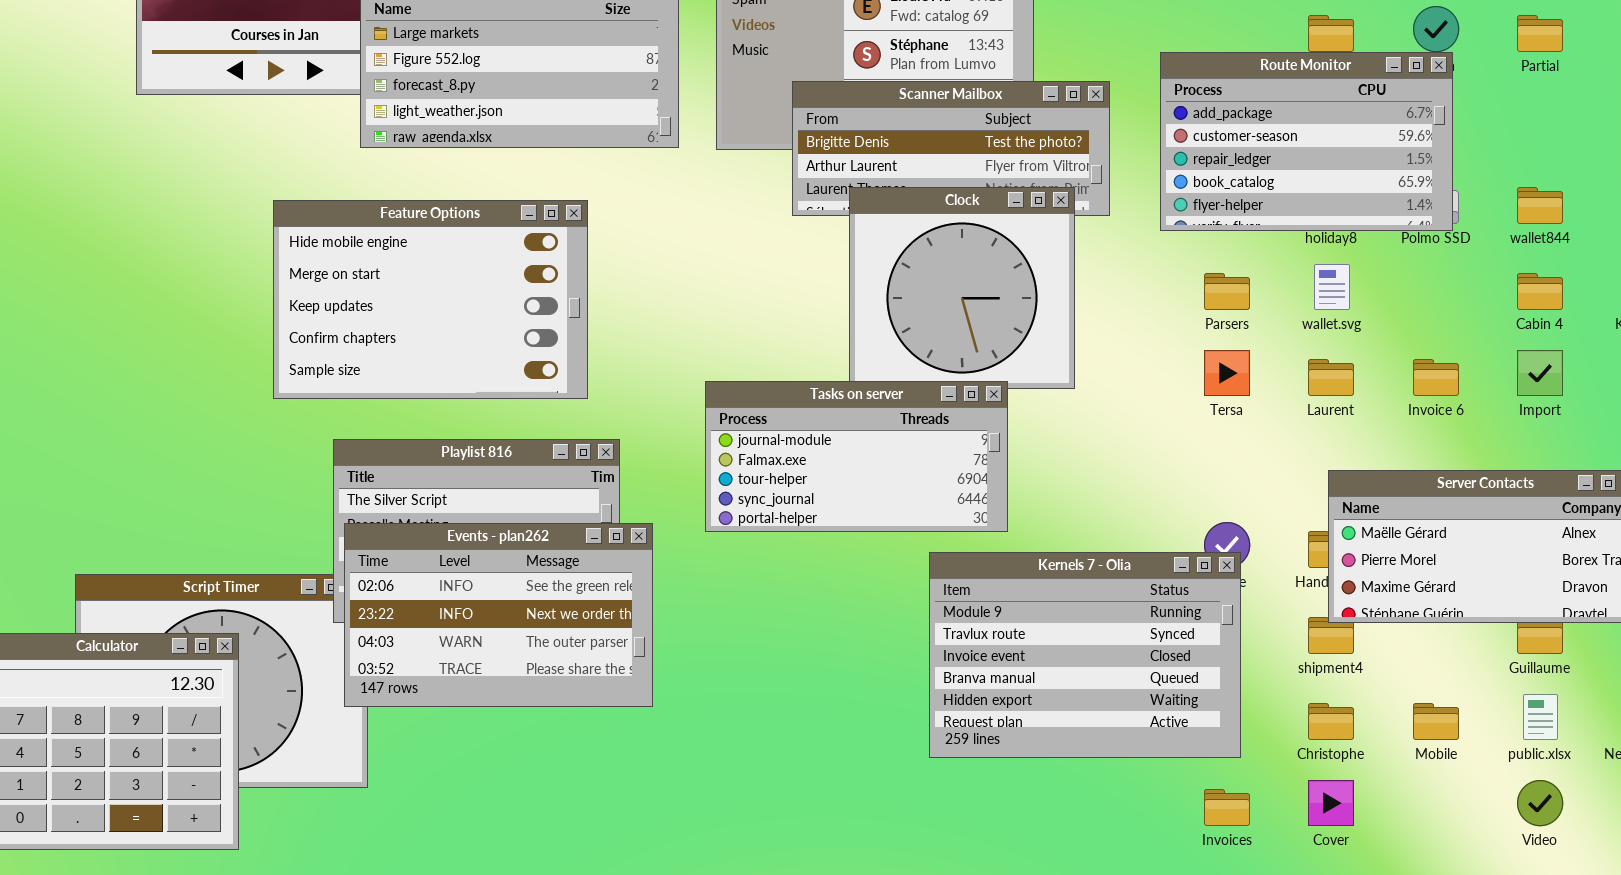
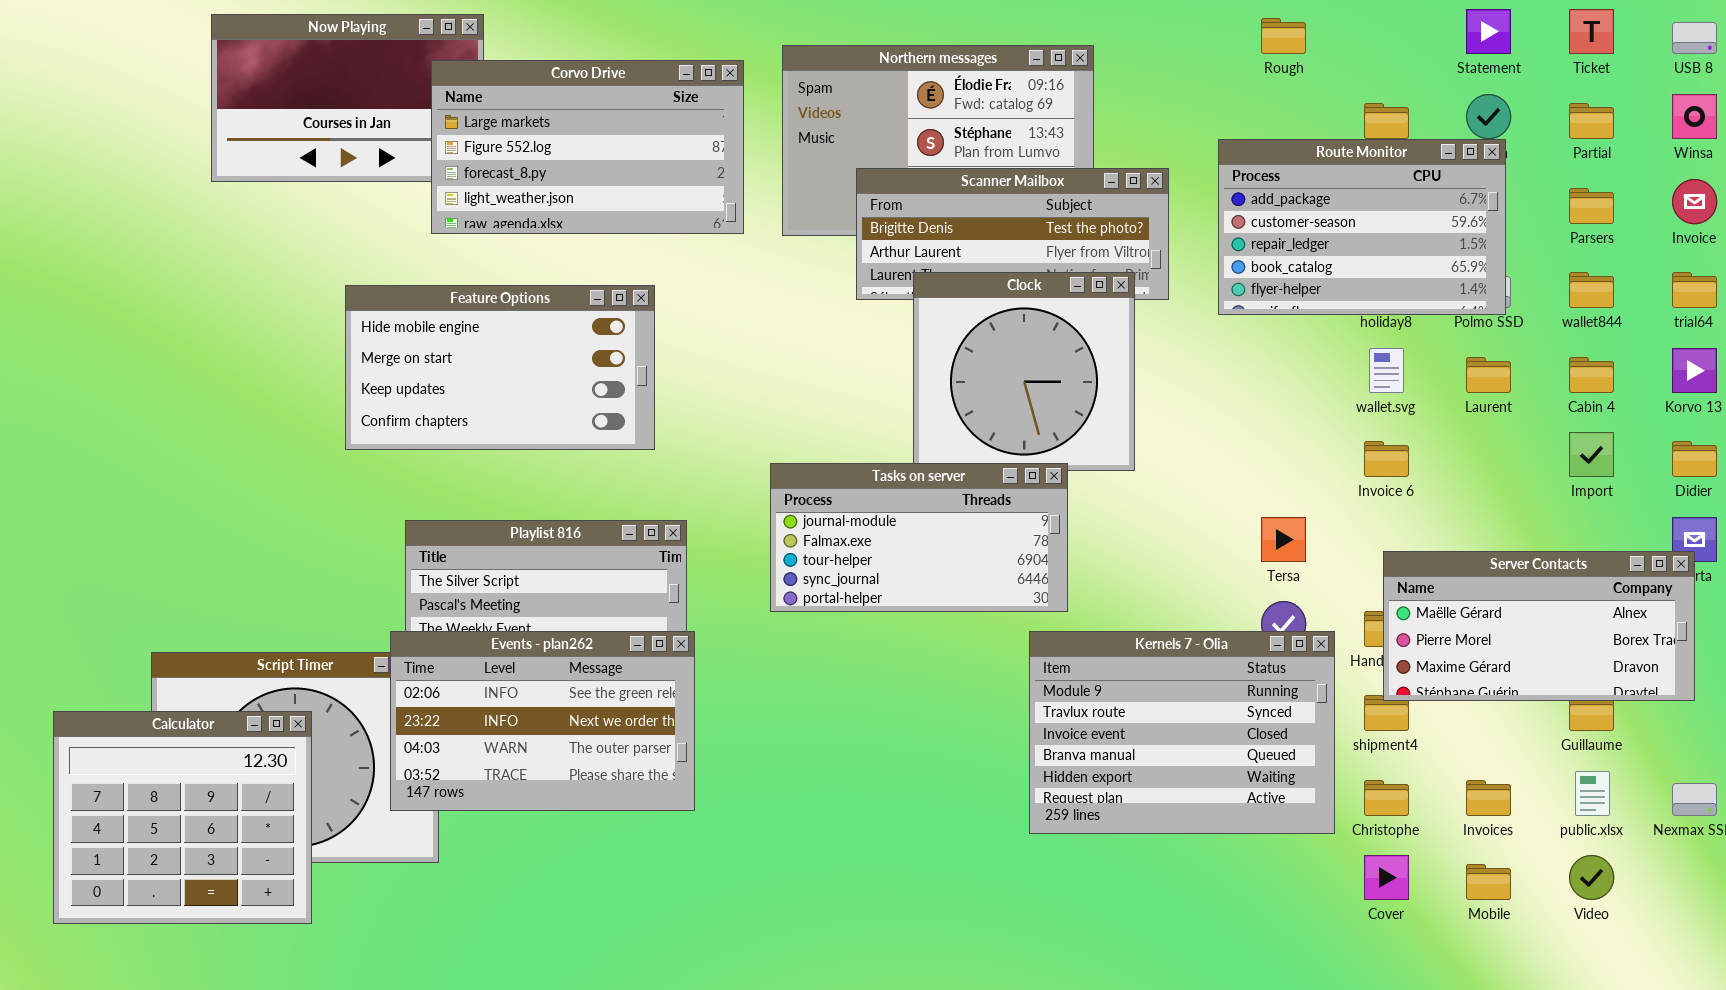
Feature Options: [273,200,588,399] -> [345,285,655,450], resized
Parsers: [1204,273,1250,310] -> [1569,188,1614,224], moved
Tersa: [1204,350,1250,396] -> [1261,517,1306,562], moved
Laurent: [1308,359,1354,396] -> [1466,357,1511,393], moved
Invoice 6: [1413,359,1459,396] -> [1364,441,1409,477], moved
Events - plan262: [344,523,653,707] -> [390,631,695,811], moved
Kernels 7 - Olia: [929,552,1241,758] -> [1029,631,1335,834], moved
Mobile: [1413,703,1459,740] -> [1466,864,1511,900], moved
Invoices: [1204,789,1250,826] -> [1466,780,1511,816], moved

